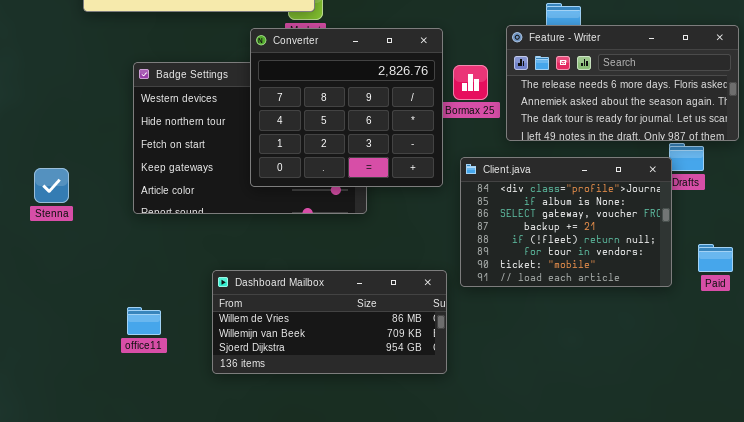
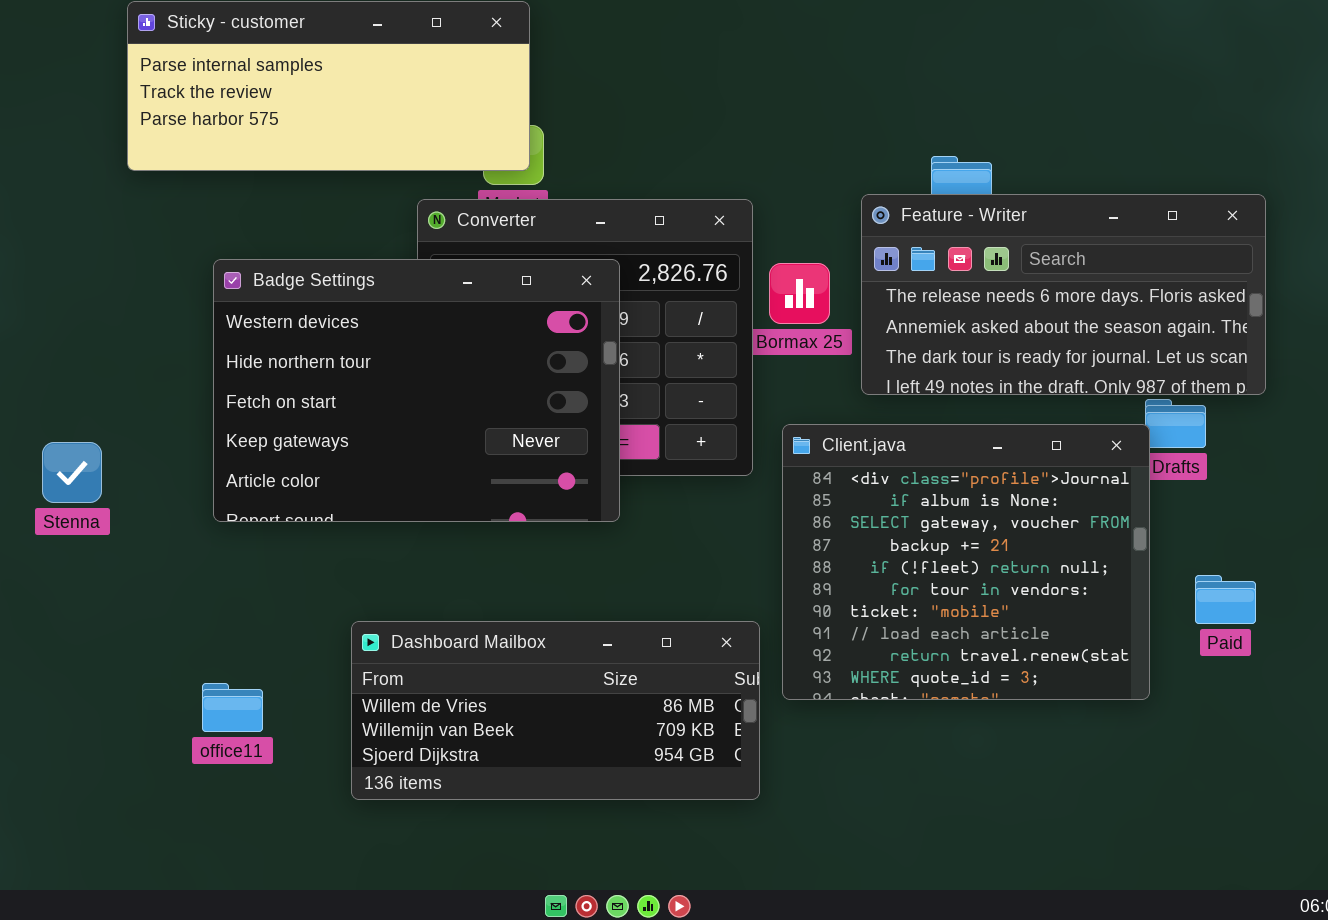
Badge Settings: [133,62,367,214] -> [213,259,620,522], raised
Client.java: [460,157,672,287] -> [782,424,1150,700], resized

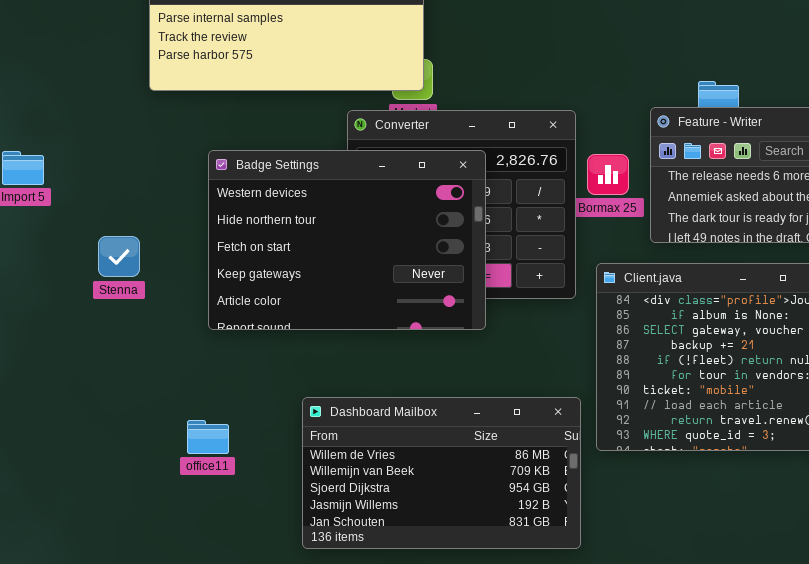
Stenna: [42,442,102,503] -> [98,236,140,277], moved
Dashboard Mailbox: [351,621,760,800] -> [302,397,581,549], resized
office11: [202,683,263,732] -> [187,420,229,454], moved

